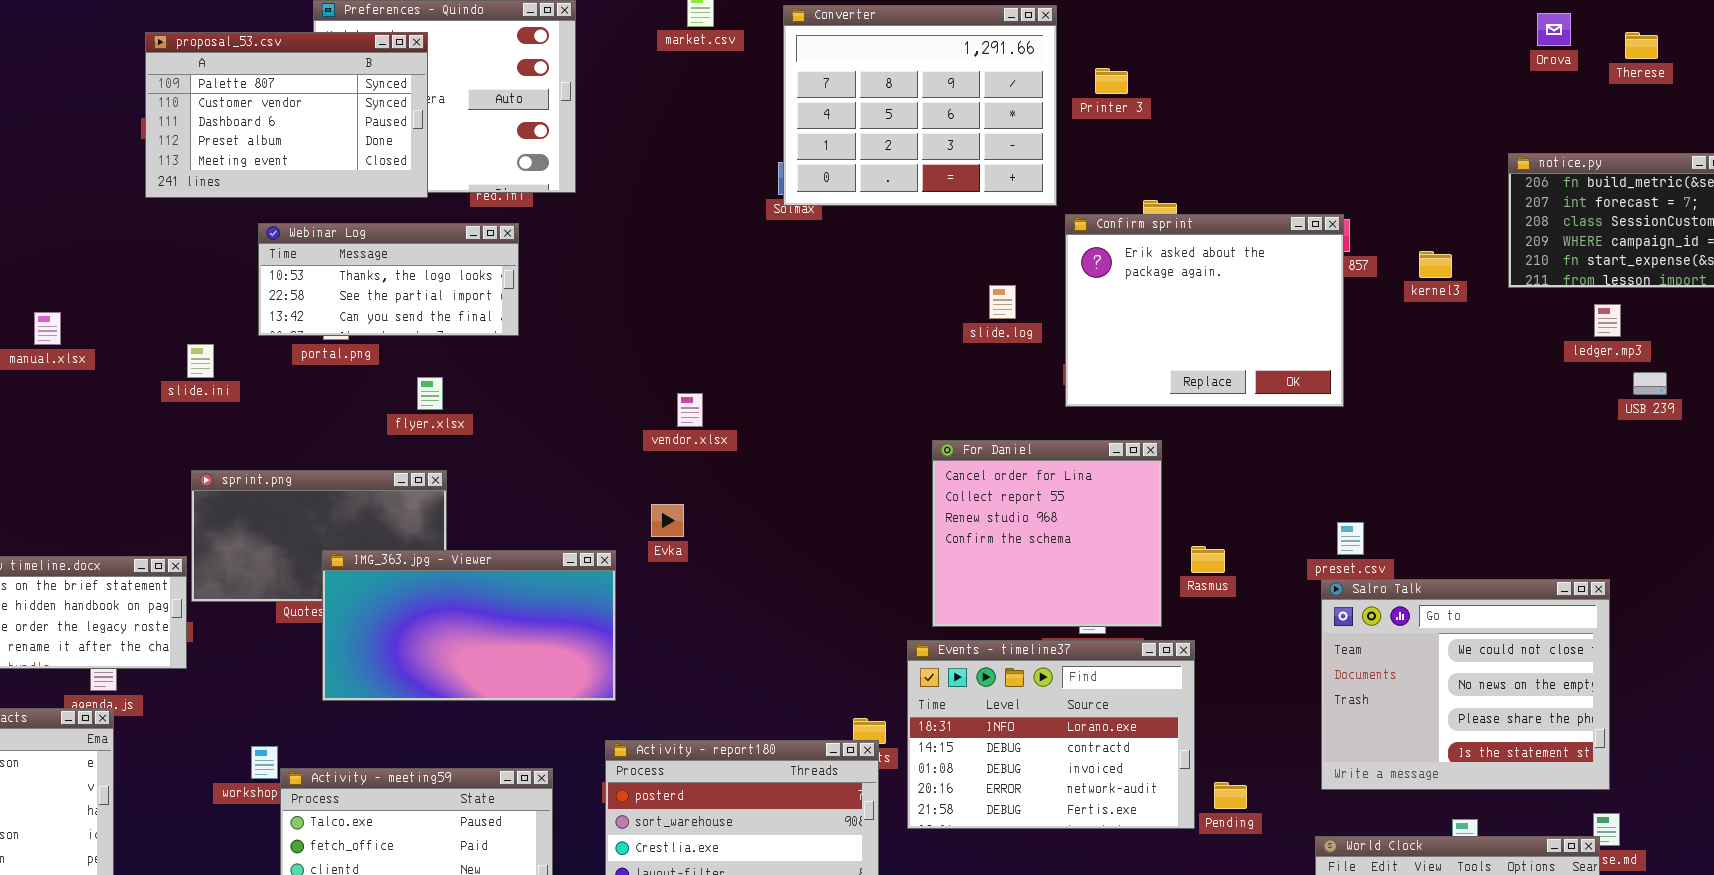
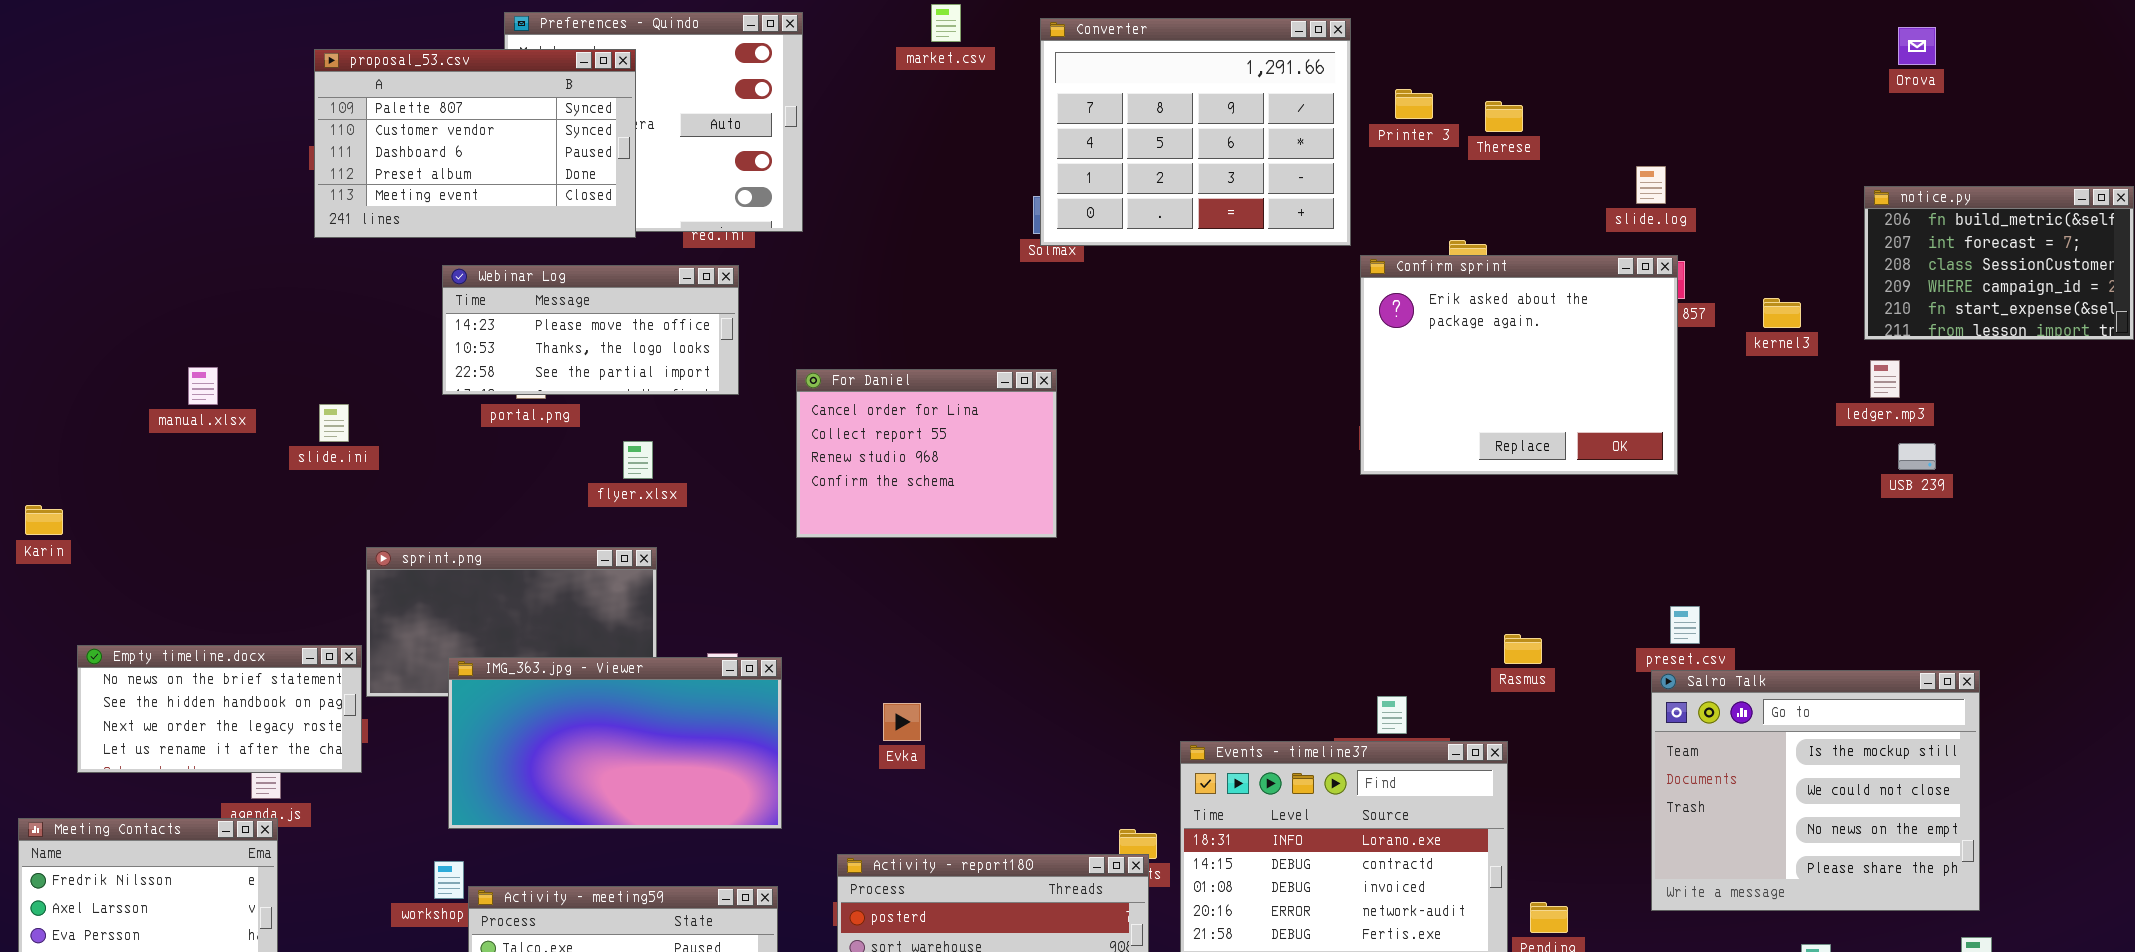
Therese: [1625,32,1658,59] -> [1485,101,1523,132], moved
Webinar Log: [258,223,519,336] -> [442,265,739,395], scrolled up 1 row
slide.log: [989,285,1016,319] -> [1636,166,1666,204], moved
ledger.mp3: [1594,304,1621,337] -> [1870,360,1900,398], moved
slide.ini: [187,344,214,378] -> [319,404,349,442], moved
USB 239: [1633,372,1667,395] -> [1898,443,1936,470], moved
For Daniel: [932,440,1162,627] -> [796,369,1057,538], moved, resized
Evka: [651,504,684,537] -> [883,703,921,741], moved
IMG_363.jpg - Viewer: [322,550,616,701] -> [448,657,782,829], moved
Salro Talk: [1321,579,1610,790] -> [1651,670,1980,911], scrolled up 1 row

